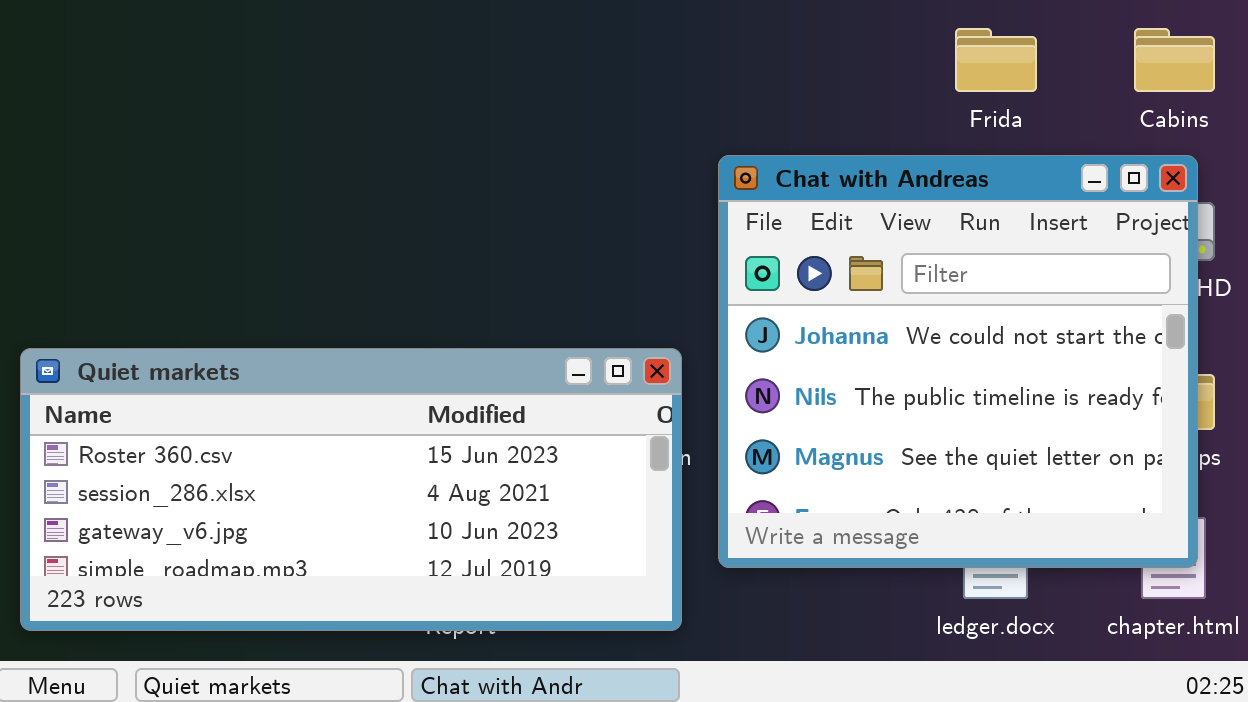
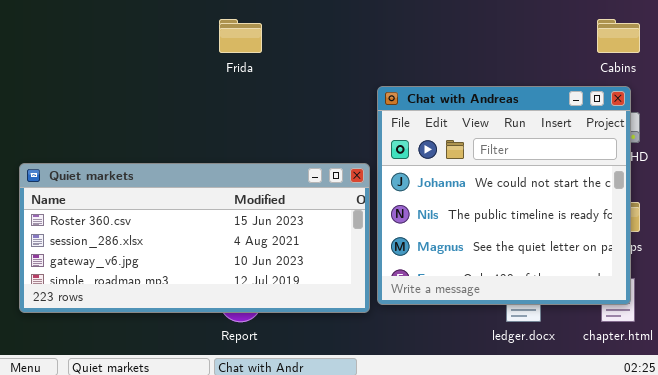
Frida: [955,28,1037,92] -> [219,19,262,53], moved
Quiet markets: [20,348,682,631] -> [19,163,370,313], moved

